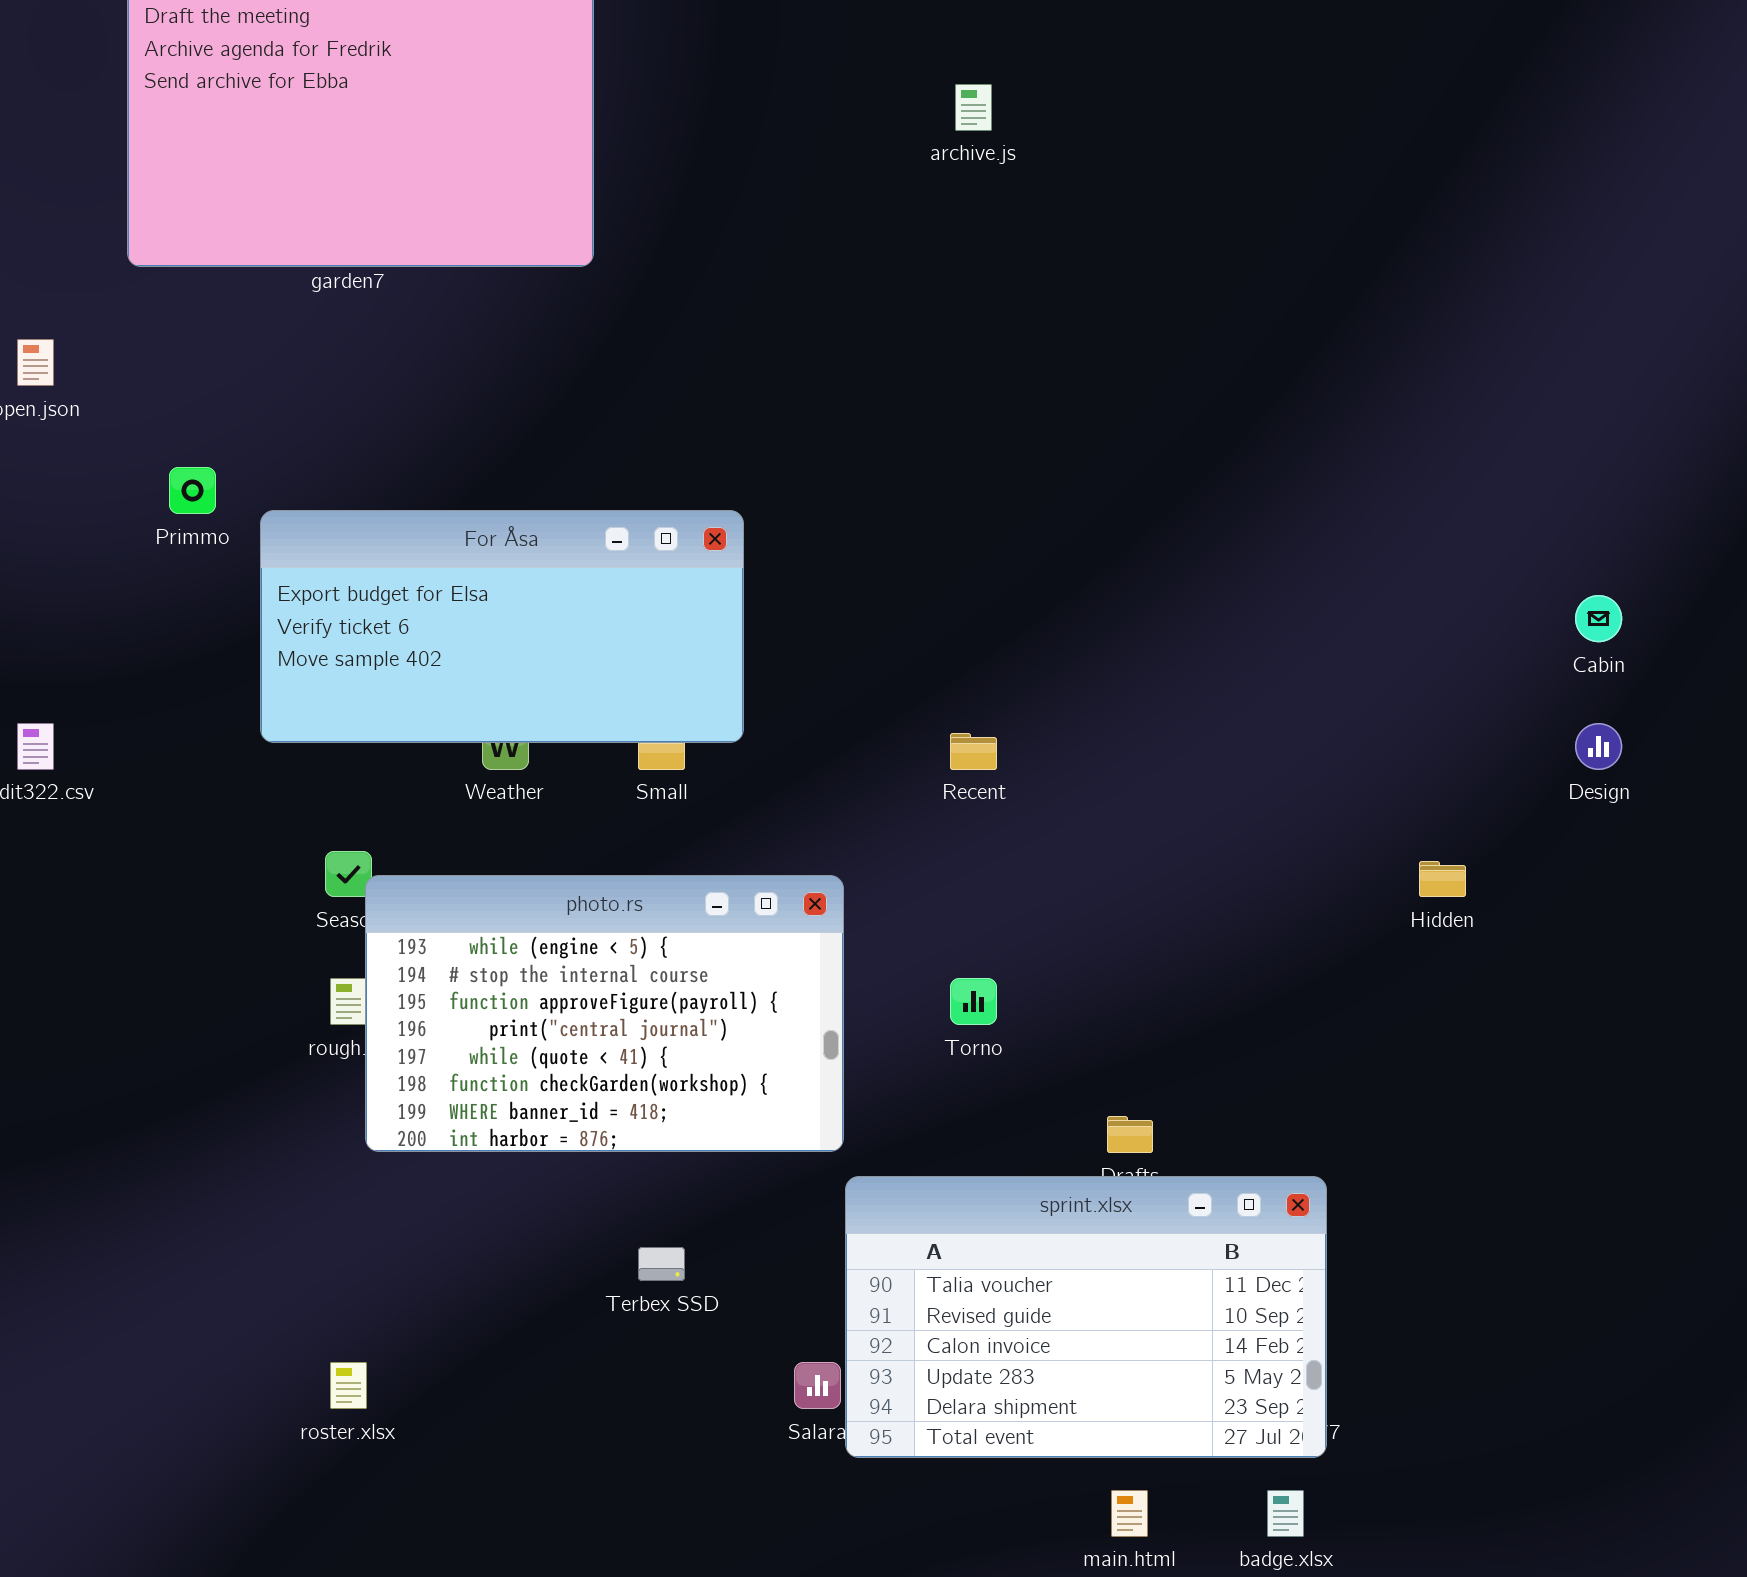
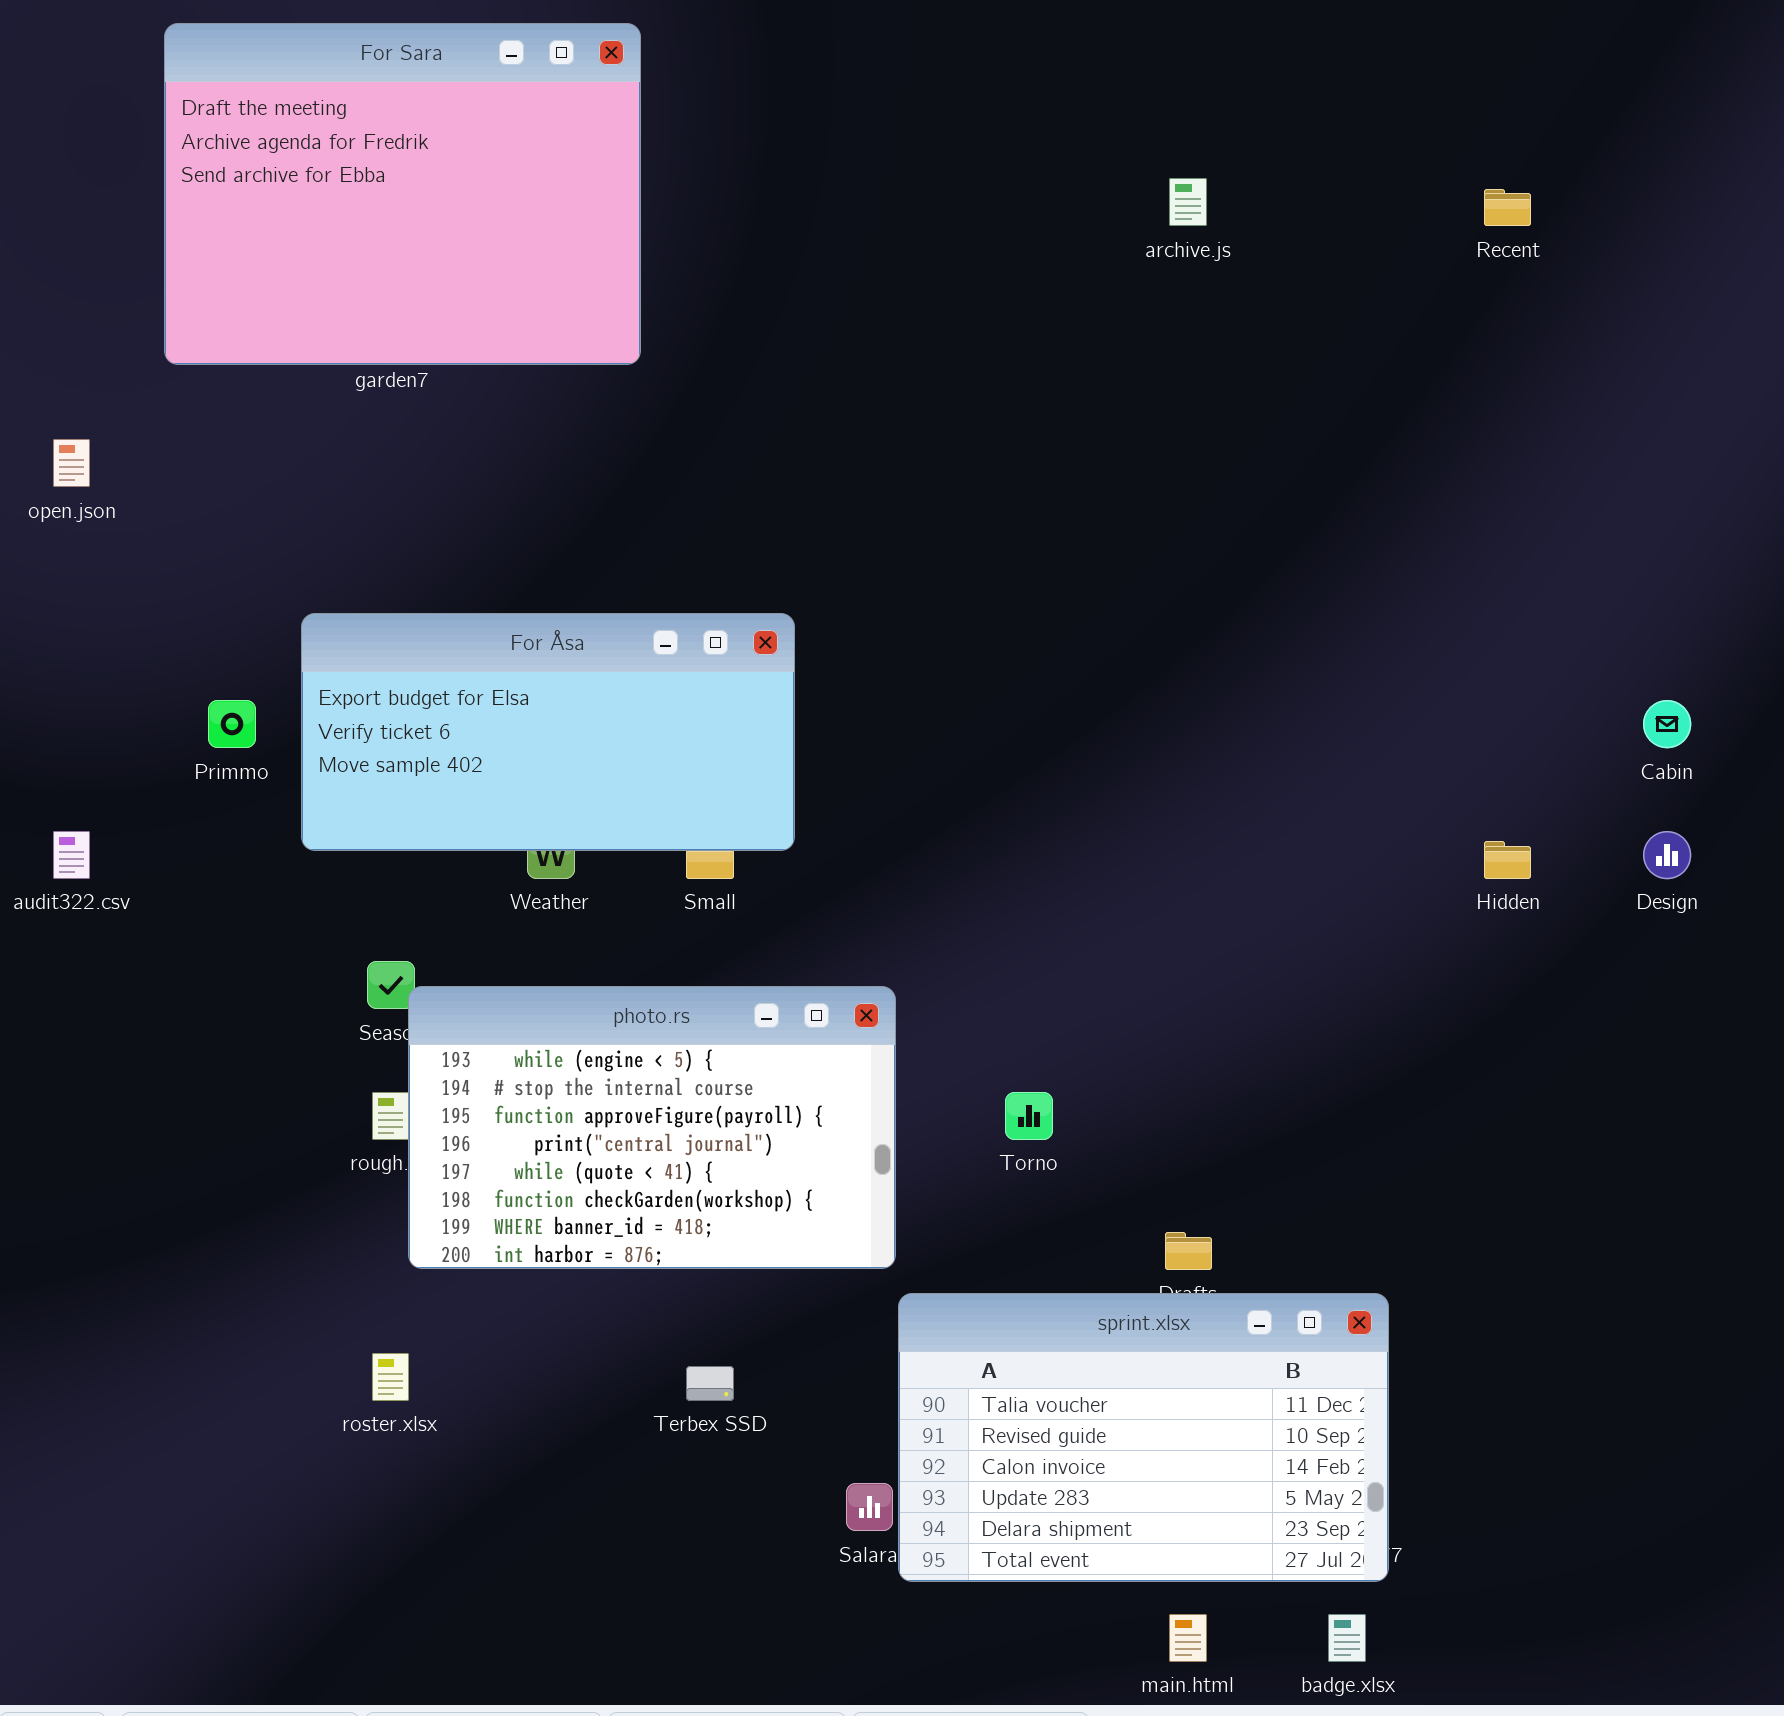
archive.js: [955,84,992,131] -> [1169,178,1207,226], moved
Primmo: [169,467,216,514] -> [208,700,256,748], moved
Recent: [950,733,997,770] -> [1484,189,1531,226], moved
Hidden: [1419,861,1466,897] -> [1484,841,1531,879], moved
roster.xlsx: [330,1362,367,1409] -> [372,1353,409,1401], moved

